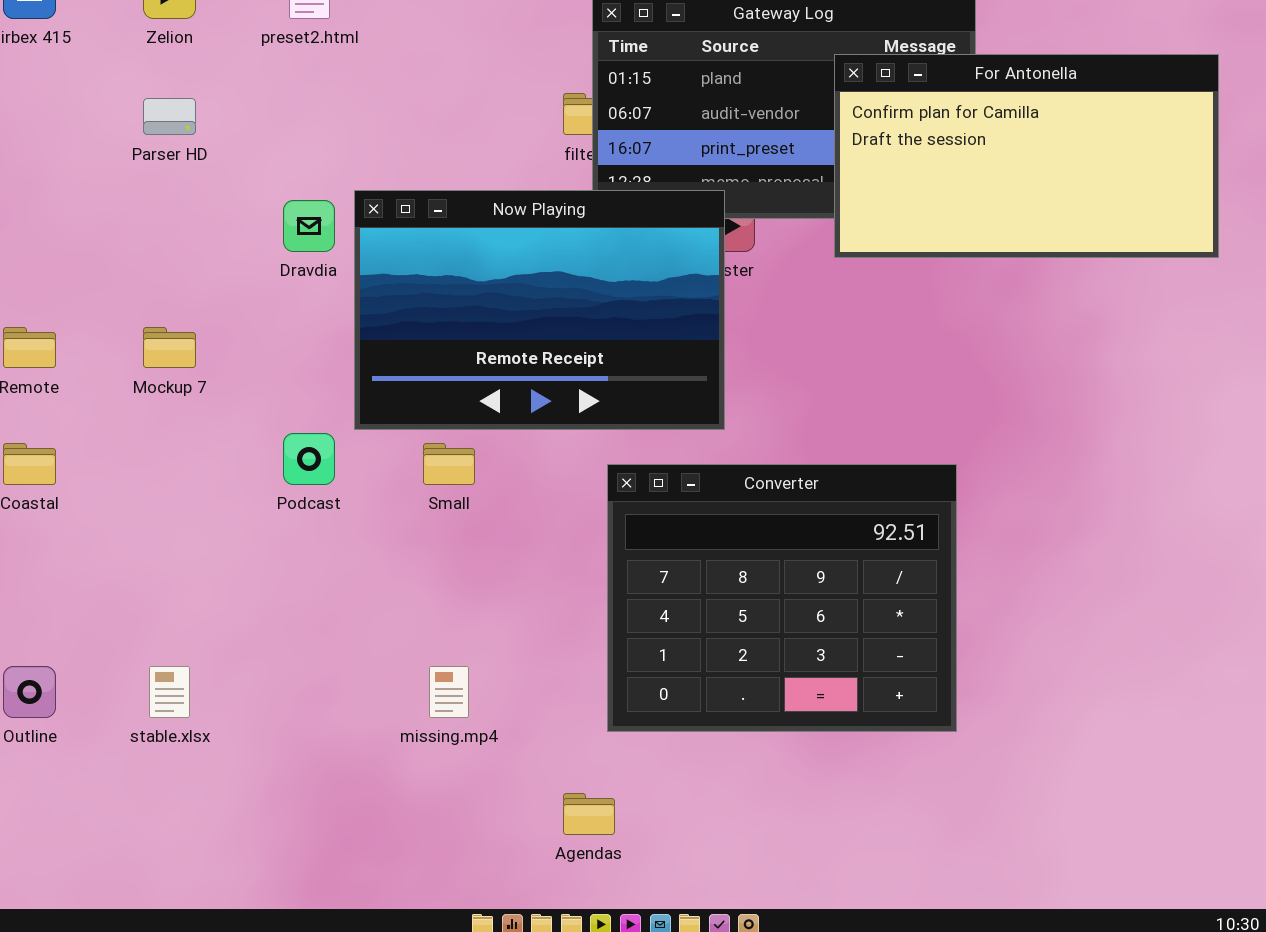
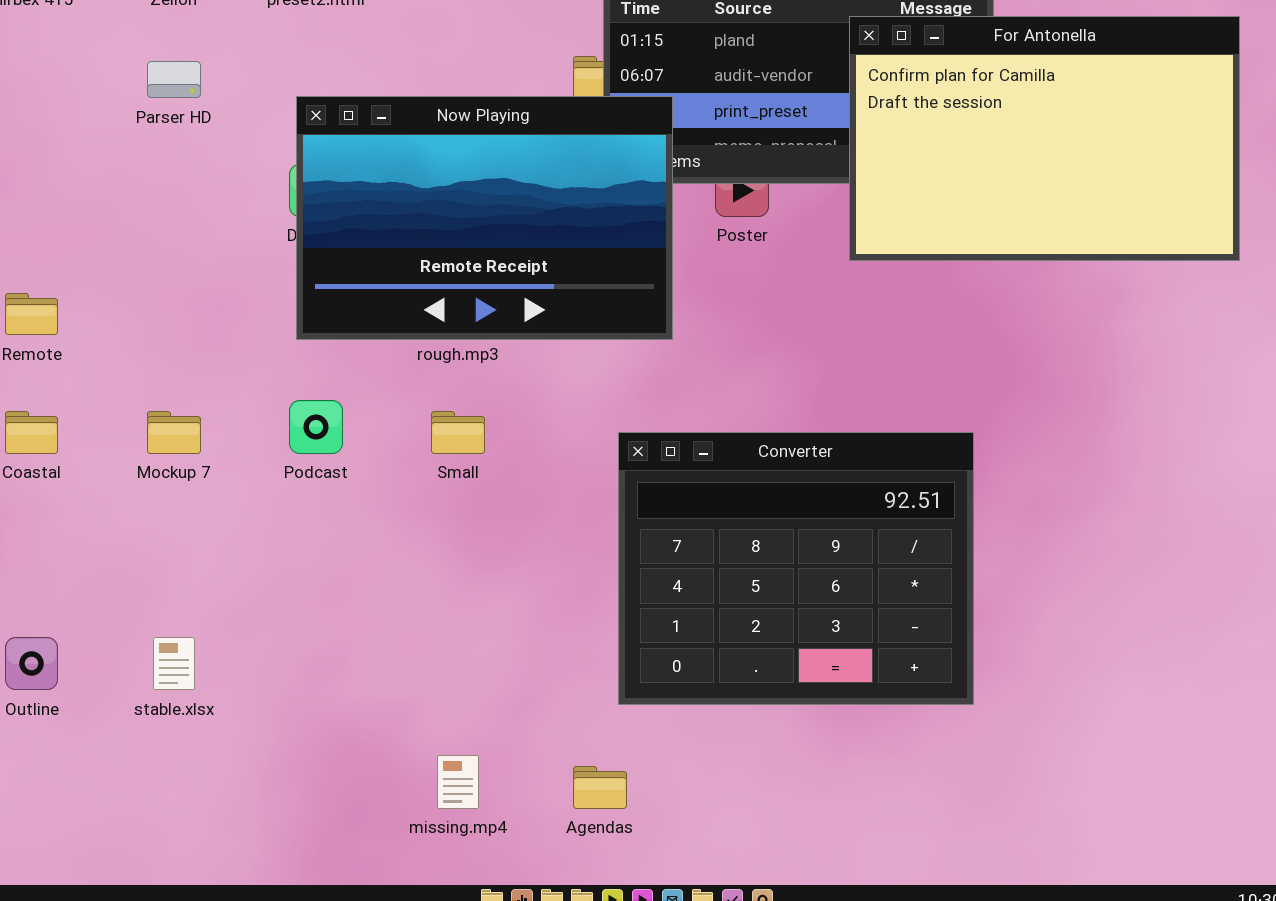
For Antonella: [834,54,1219,258] -> [849,16,1240,261], resized
Now Playing: [354,190,725,430] -> [296,96,673,340], moved
Mockup 7: [143,327,196,368] -> [147,411,201,454], moved
missing.mp4: [429,666,469,718] -> [437,755,479,809], moved

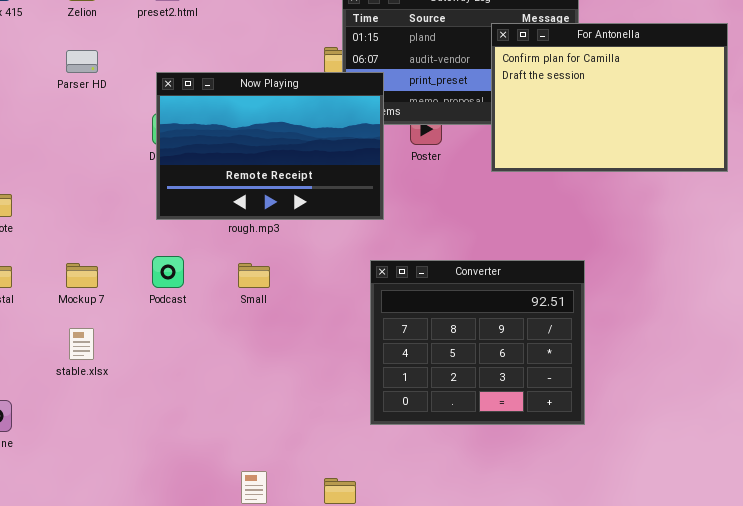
Converter: [618,432,974,705] -> [370,260,585,425], moved
stable.xlsx: [153,637,195,690] -> [69,328,94,360], moved

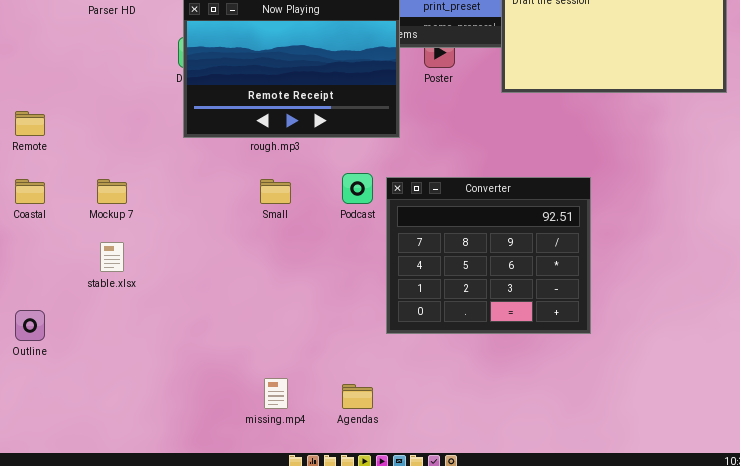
Podcast: [152,256,184,288] -> [342,173,373,204], moved

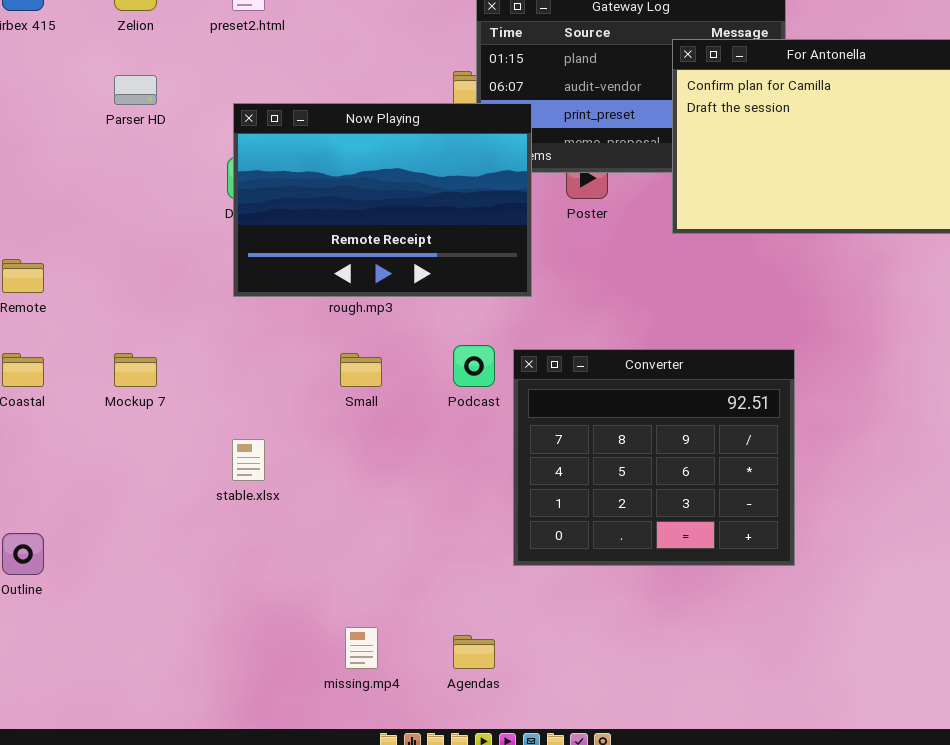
stable.xlsx: [100,242,124,272] -> [232,439,265,481], moved

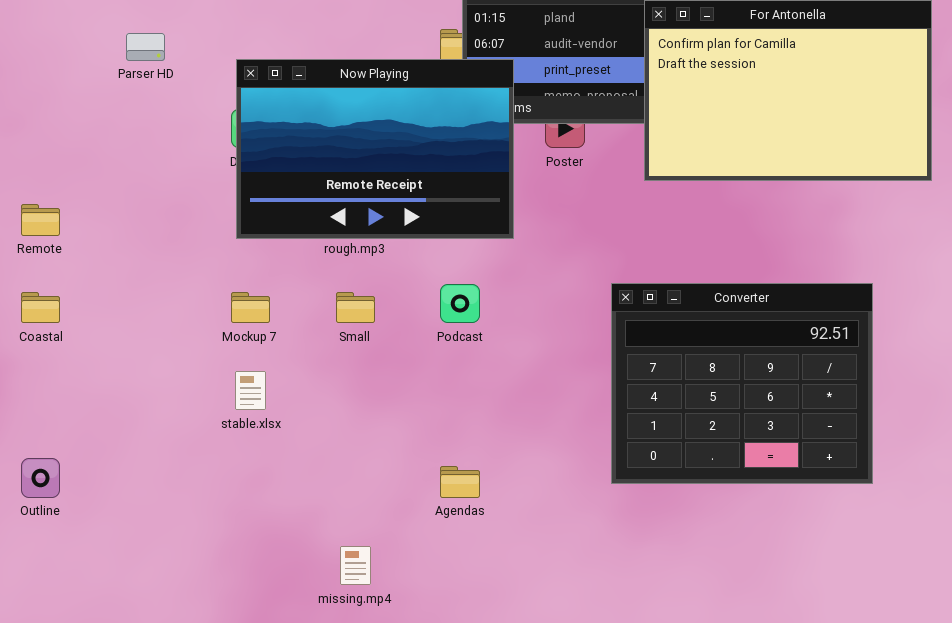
Converter: [513,349,795,566] -> [611,283,873,484], moved
Mockup 7: [114,353,157,387] -> [231,292,270,323], moved
Agendas: [453,635,495,669] -> [440,466,480,498], moved

